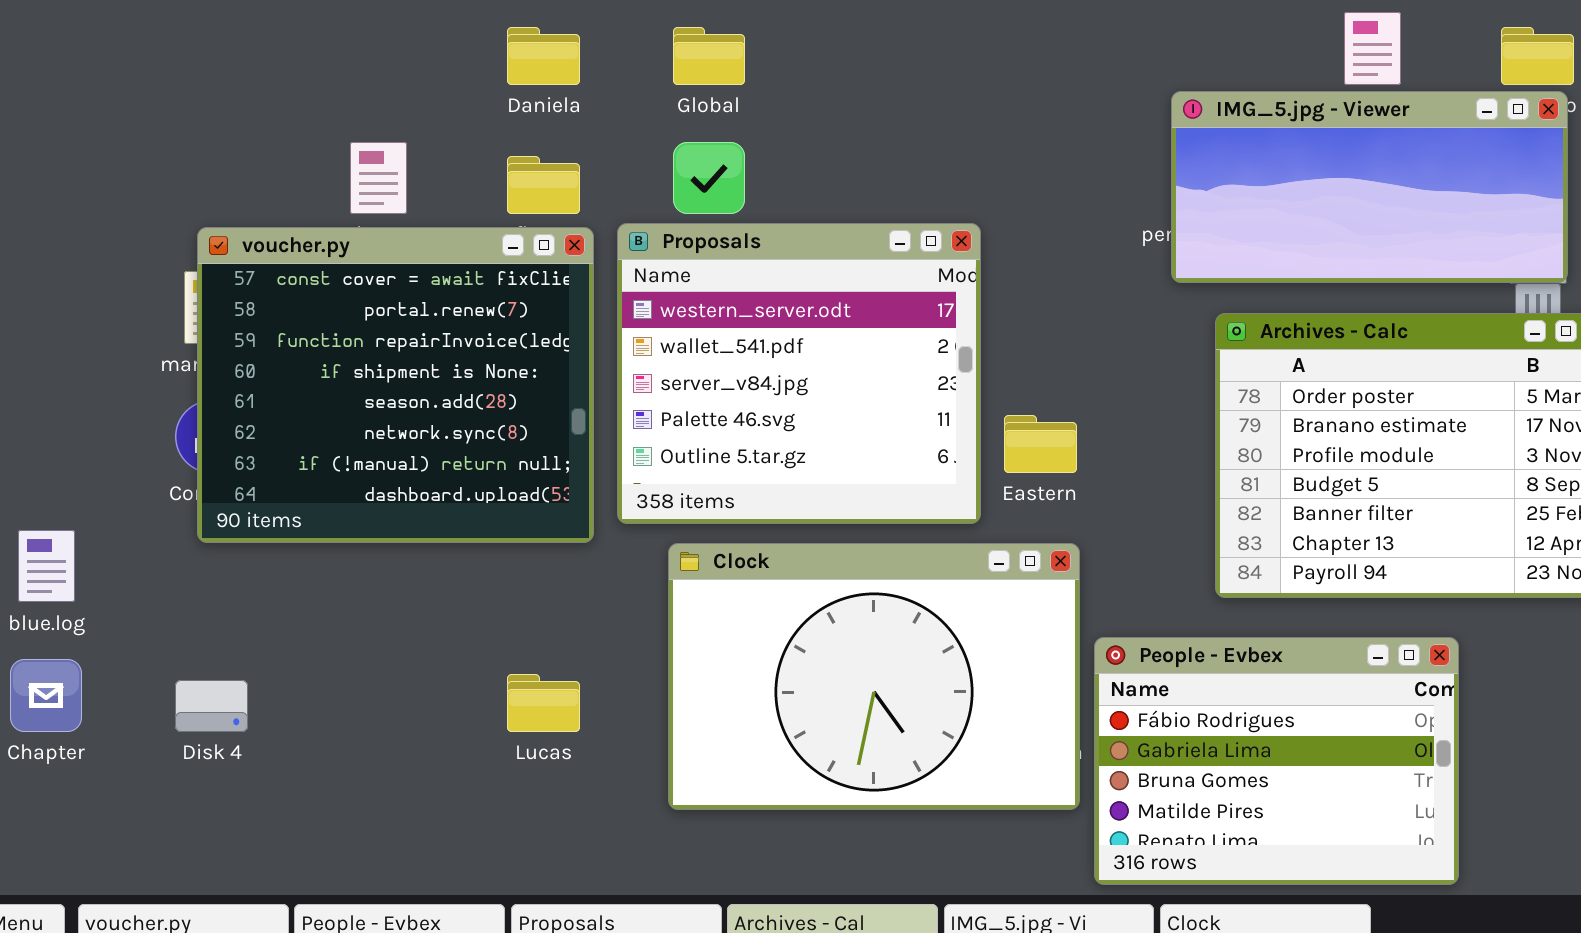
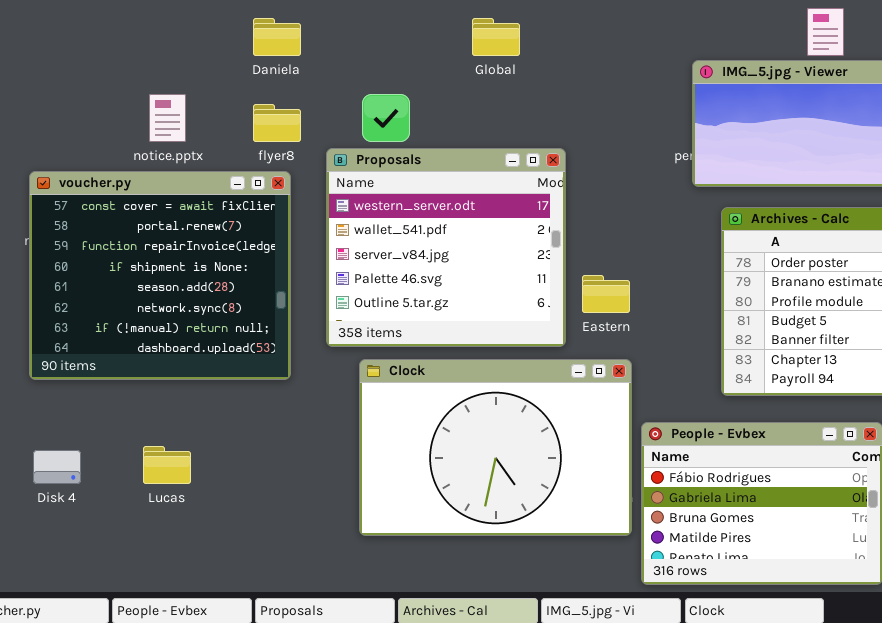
Global: [673,27,745,85] -> [472,18,520,56], moved
voucher.py: [197,227,594,543] -> [29,171,291,380], moved
Lucas: [507,674,580,732] -> [143,446,191,484], moved

